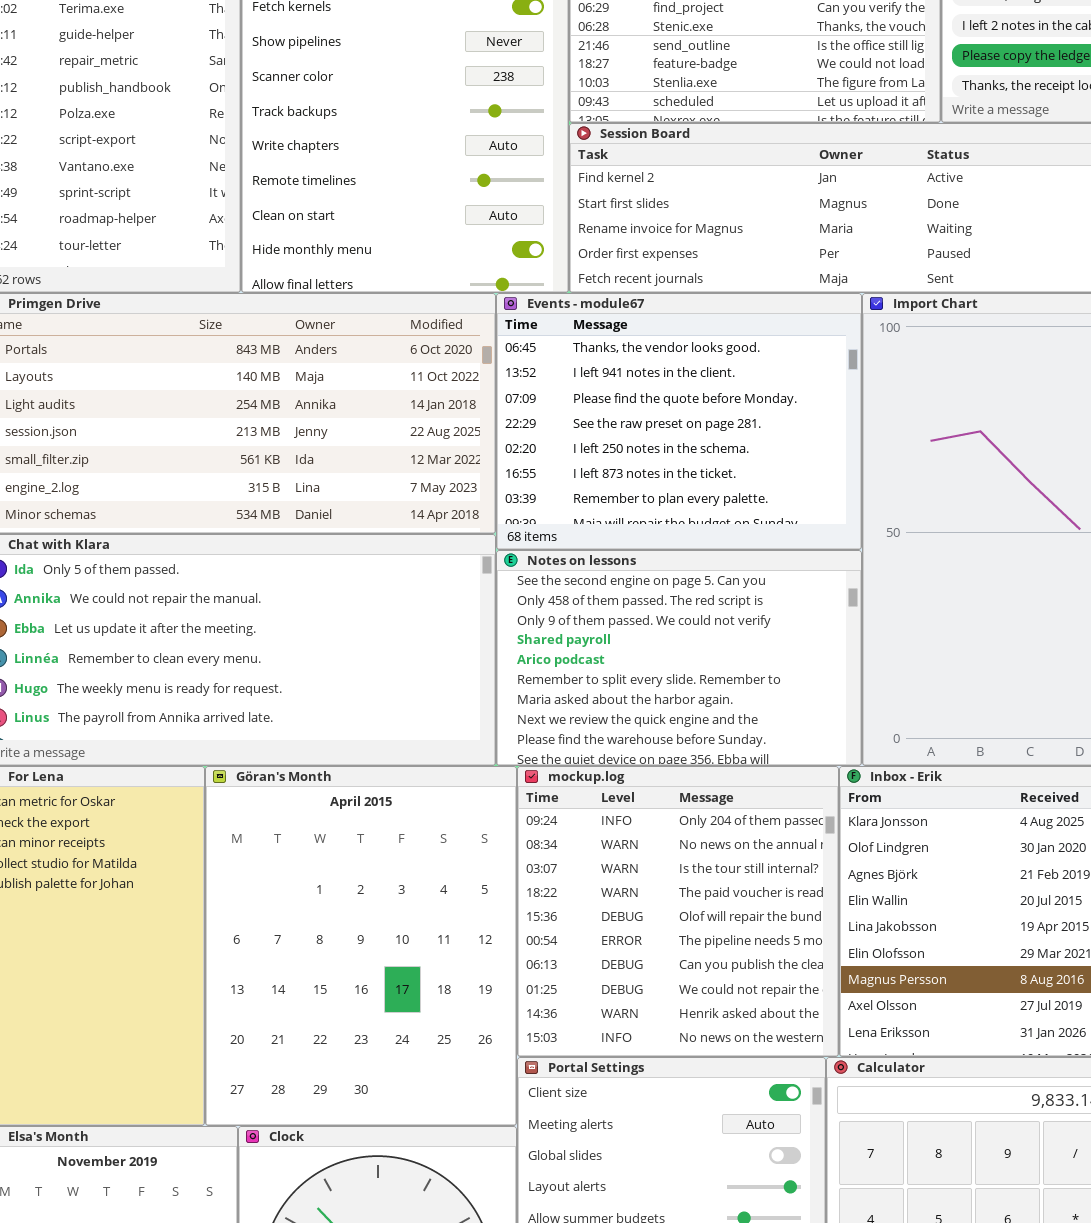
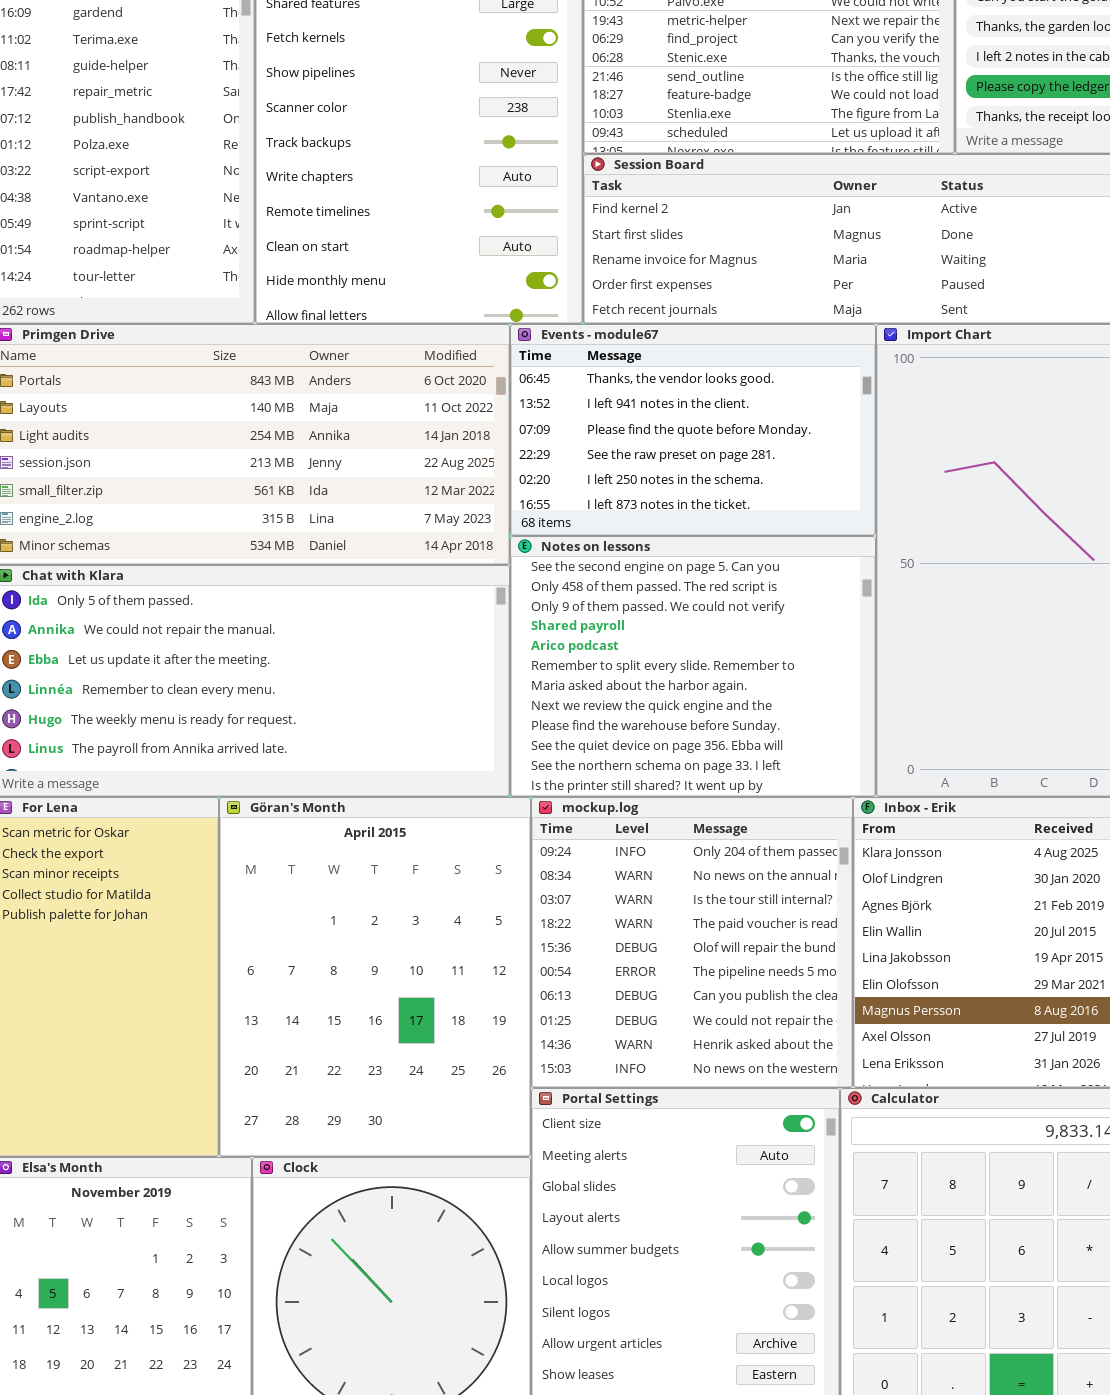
Events - module67: [496,293,862,550] -> [510,324,876,536], resized
Notes on lessons: [496,550,862,766] -> [510,536,876,797], resized

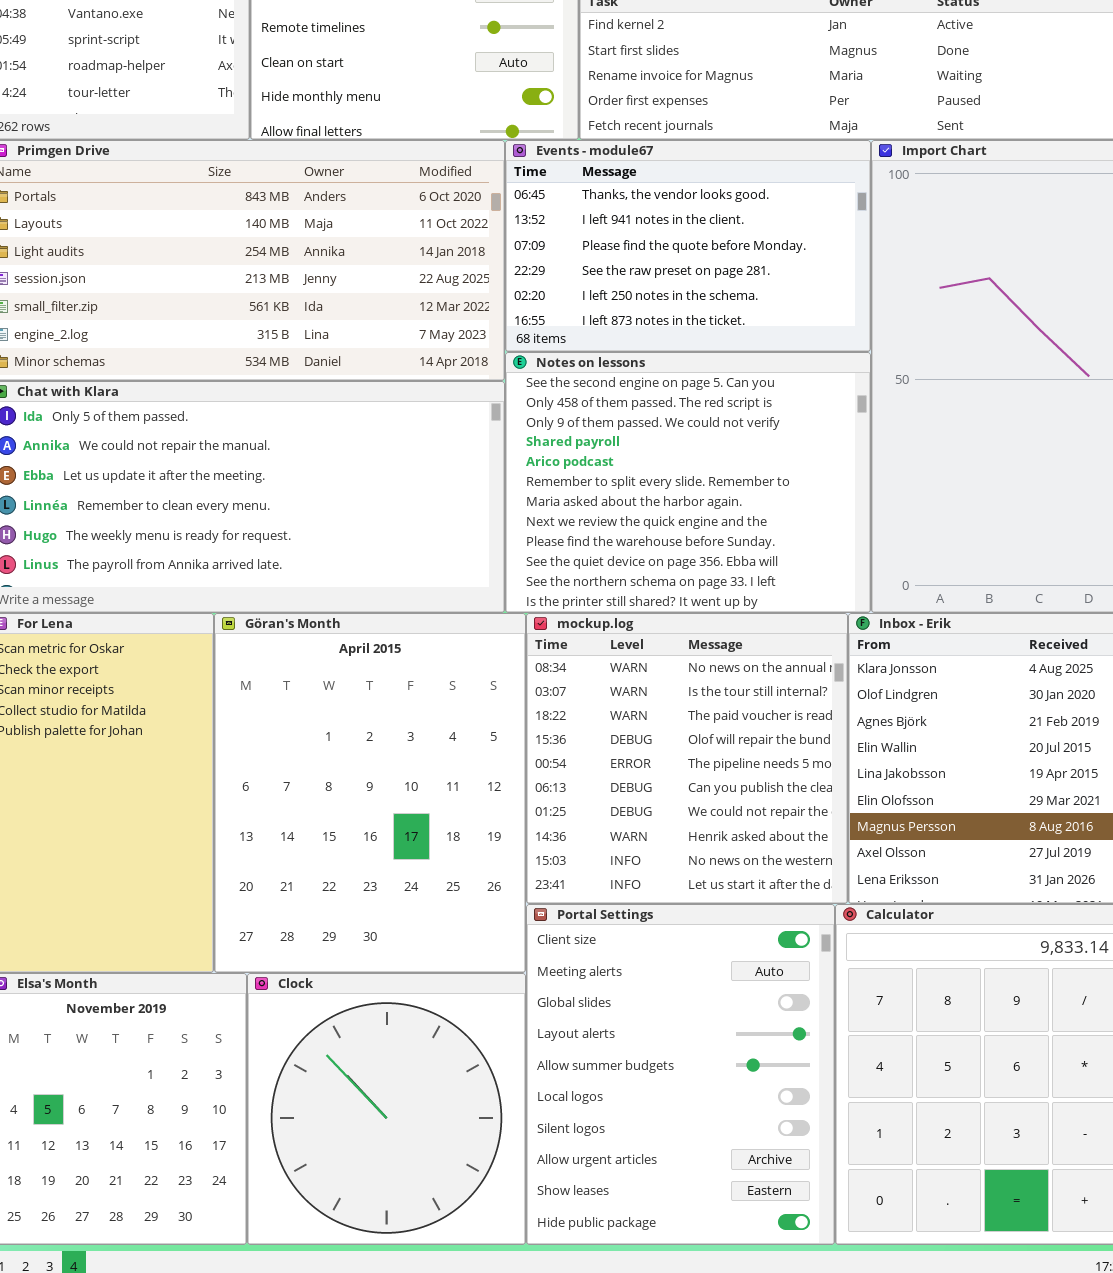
mockup.log: [531,797,853,1088] -> [526,613,848,904], scrolled down 1 row

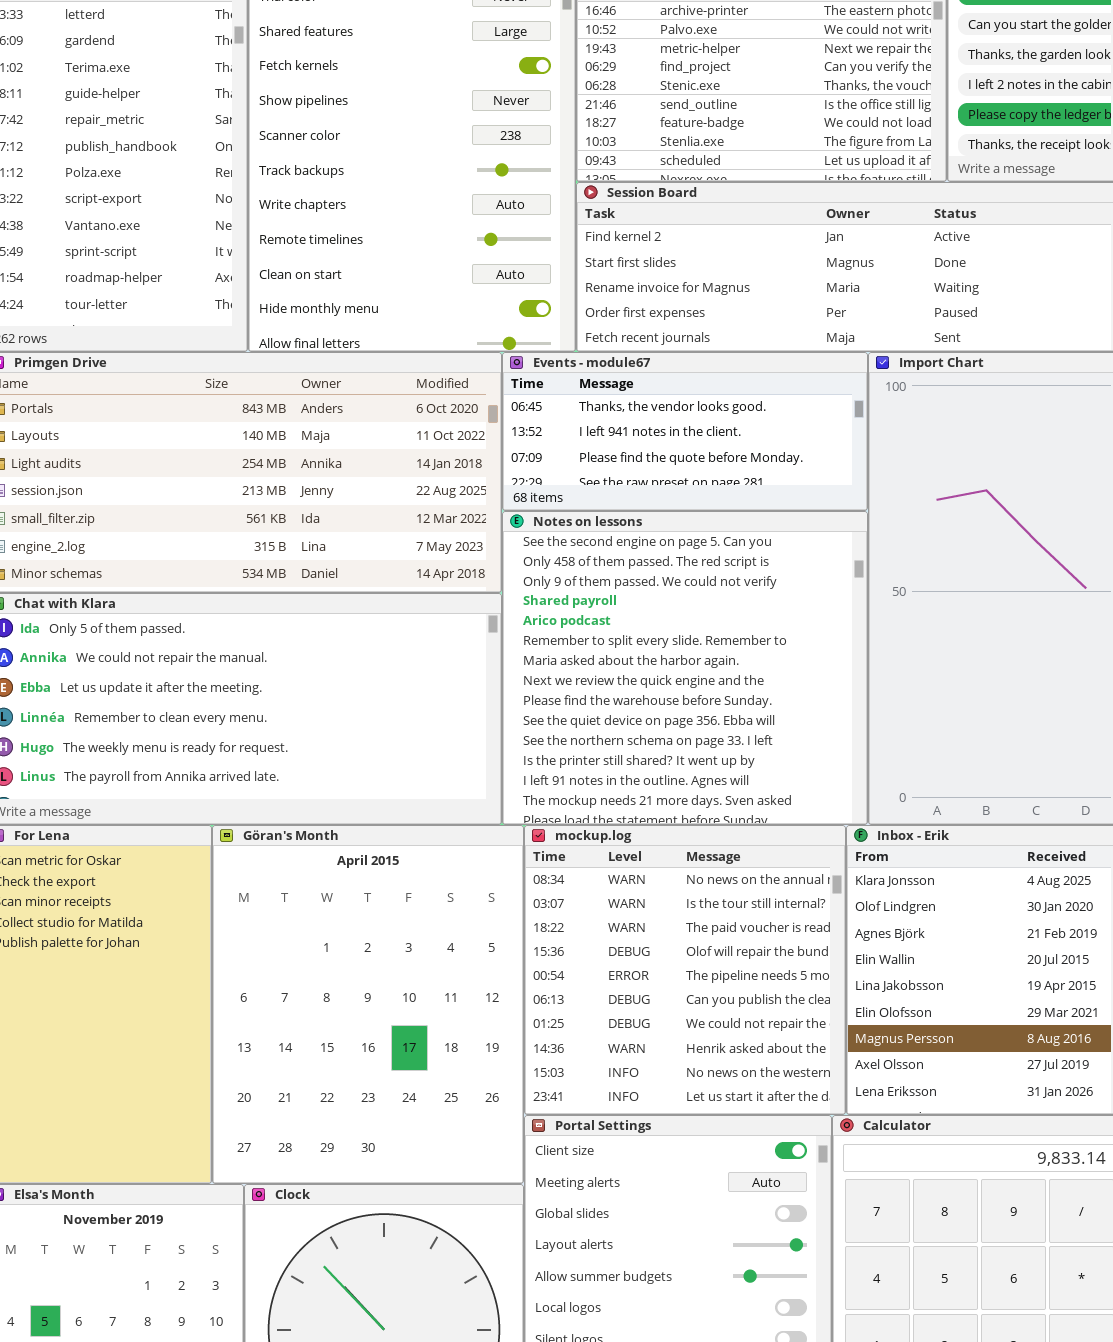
Events - module67: [505,140,871,352] -> [502,352,868,511], resized
Notes on lessons: [505,352,871,613] -> [502,511,868,825], resized

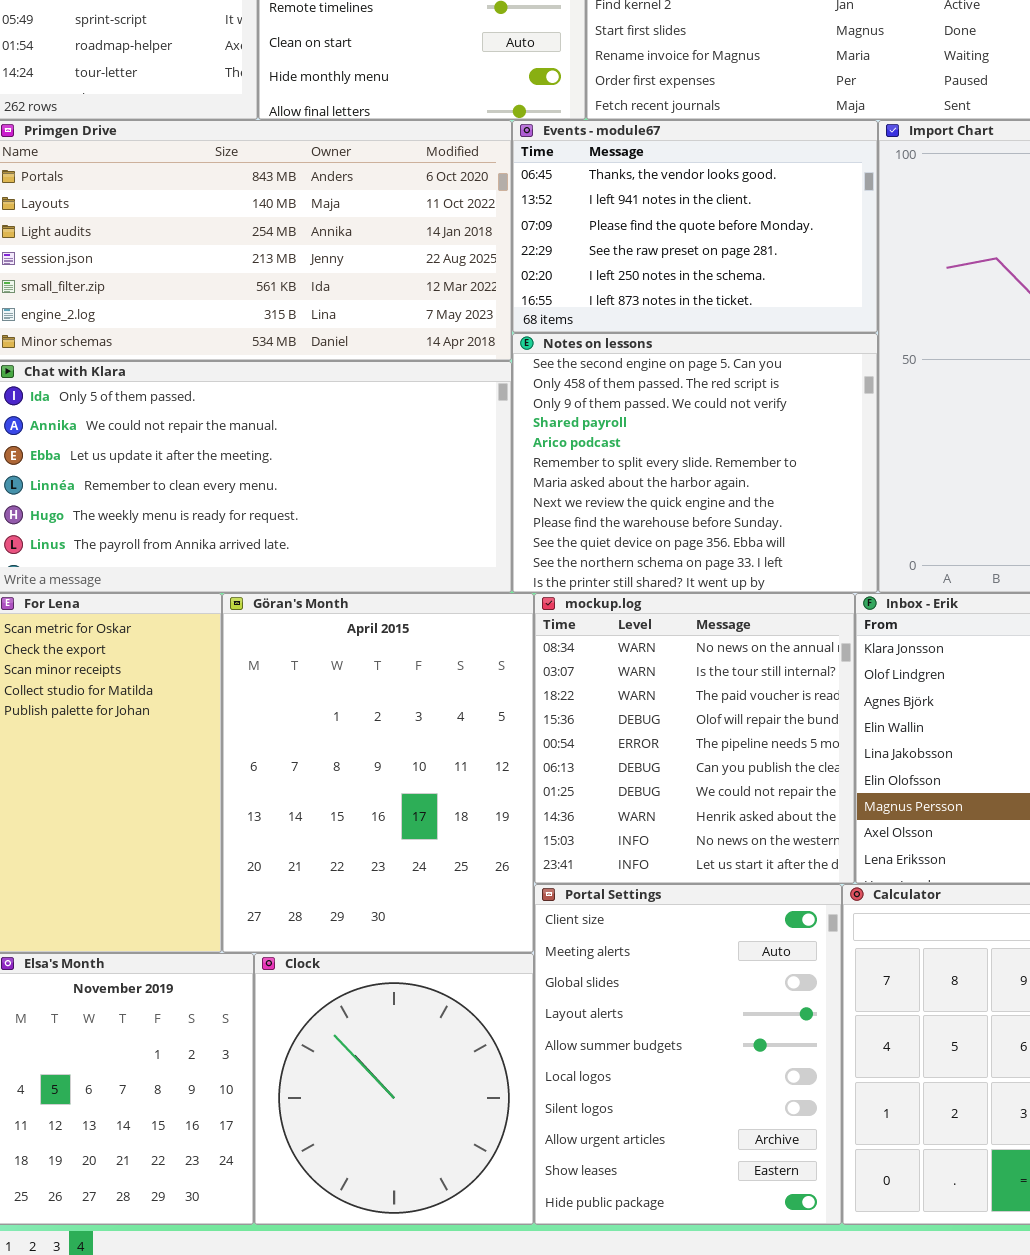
Events - module67: [502,352,868,511] -> [512,120,878,333], resized
Notes on lessons: [502,511,868,825] -> [512,333,878,593], resized

